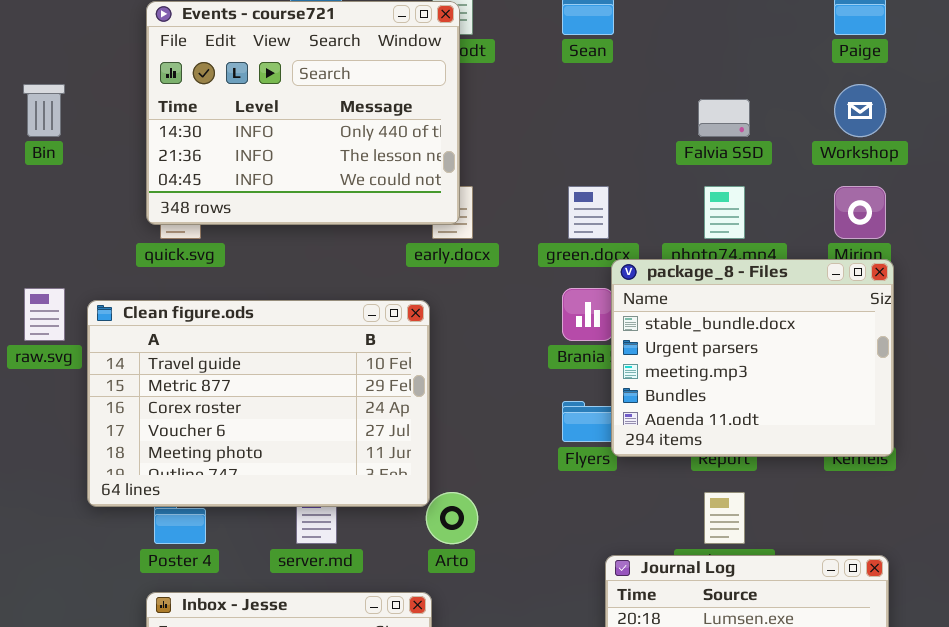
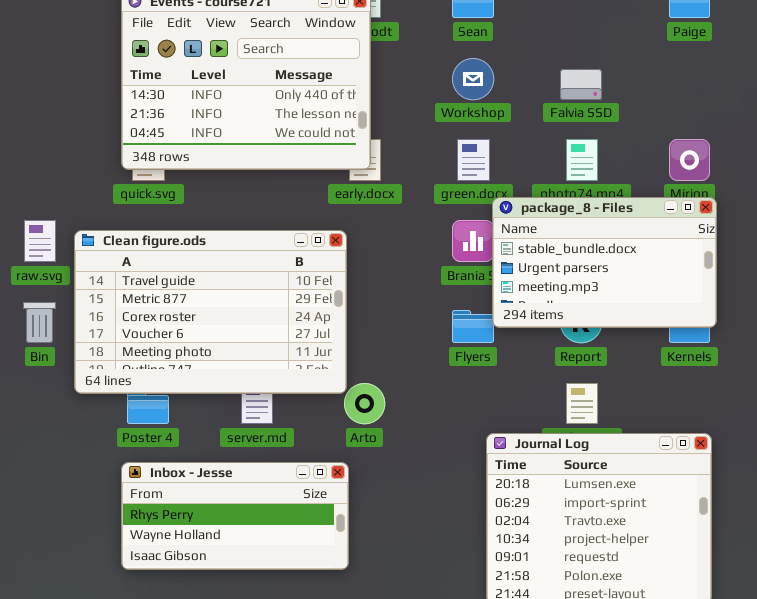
Bin: [23,84,65,137] -> [23,302,56,343], moved
Workshop: [834,84,886,137] -> [452,58,494,100], moved
package_8 - Files: [611,259,894,457] -> [492,197,717,328], resized

